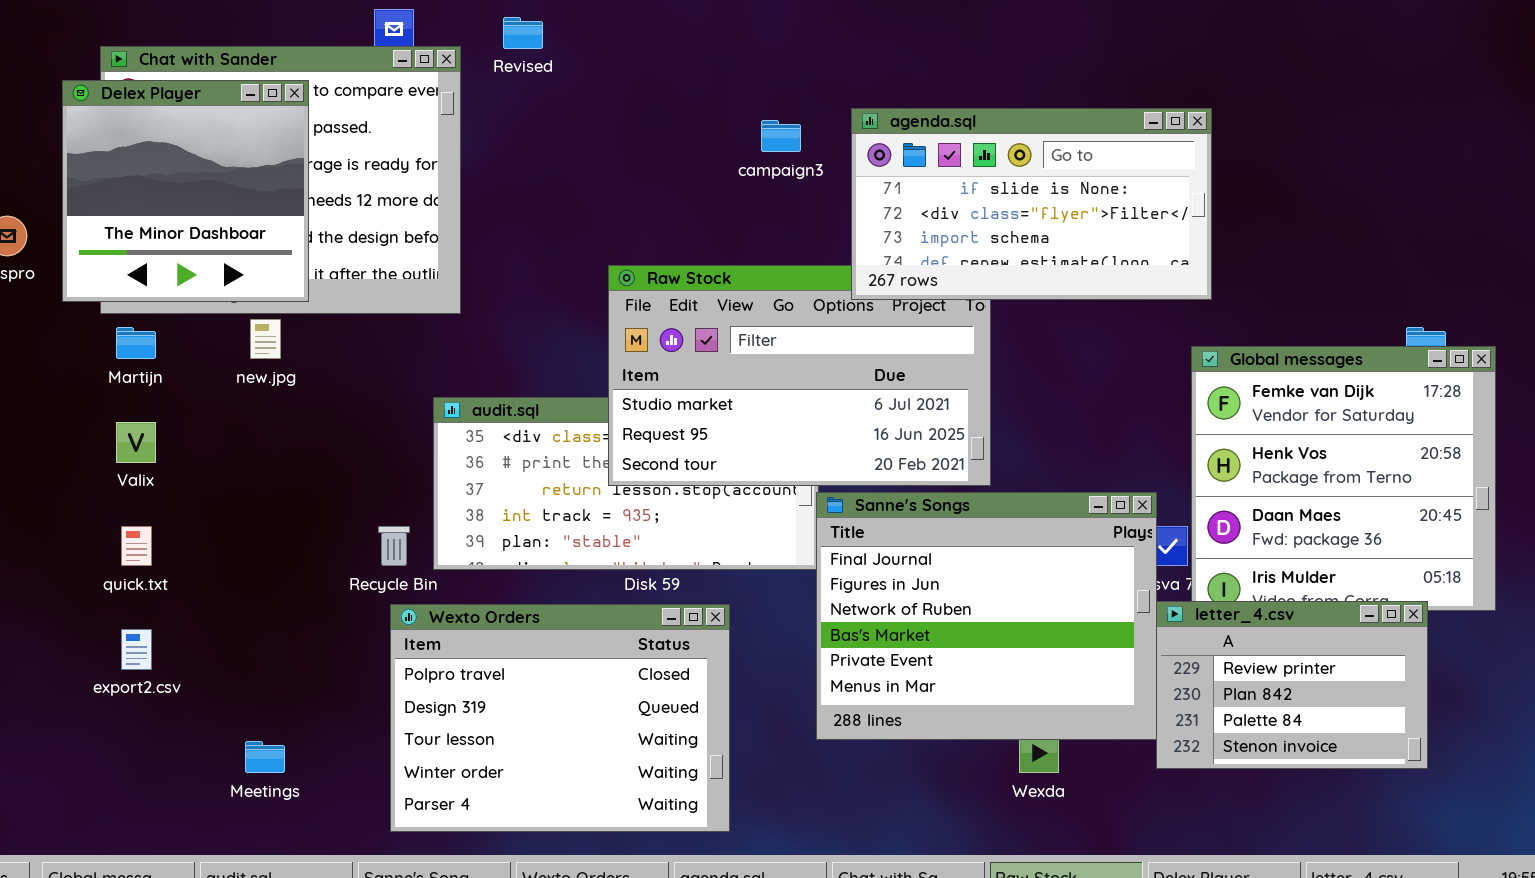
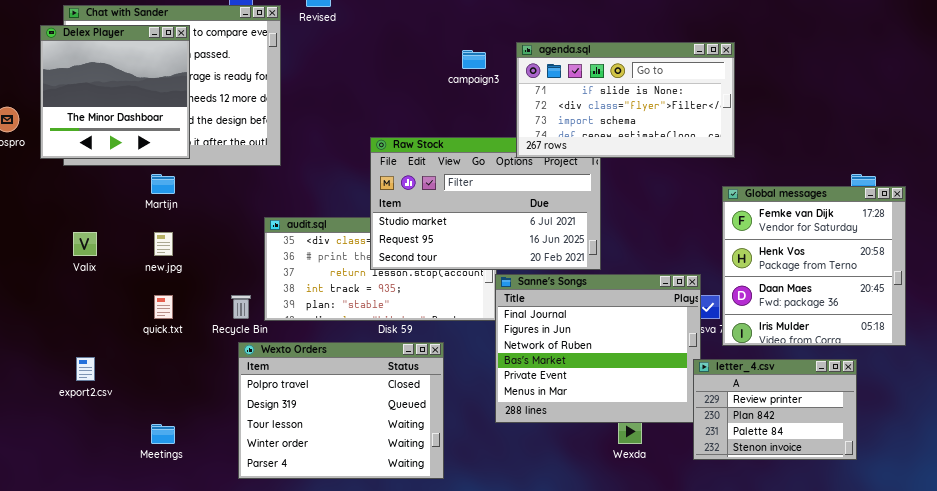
new.jpg: [250,319,281,359] -> [154,232,173,256], moved
Martijn: [116,327,156,359] -> [151,174,175,194], moved
quick.txt: [121,526,152,566] -> [154,295,173,319], moved
letter_4.csv: [1156,601,1428,769] -> [693,359,857,460], moved

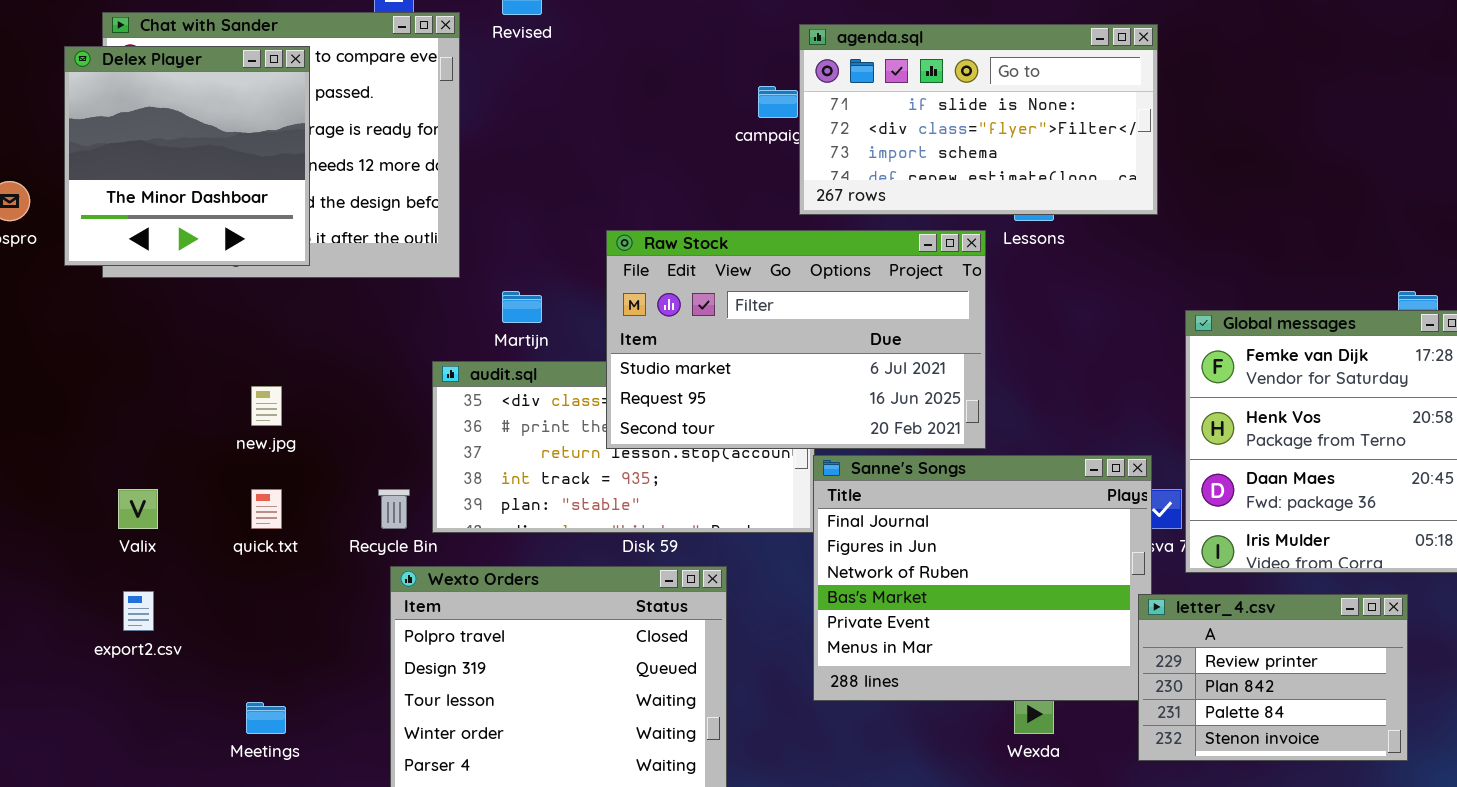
agenda.sql: [516,42,735,158] -> [799,24,1158,215], moved
Martijn: [151,174,175,194] -> [502,291,542,323], moved
Valix: [73,232,97,256] -> [118,489,158,529], moved

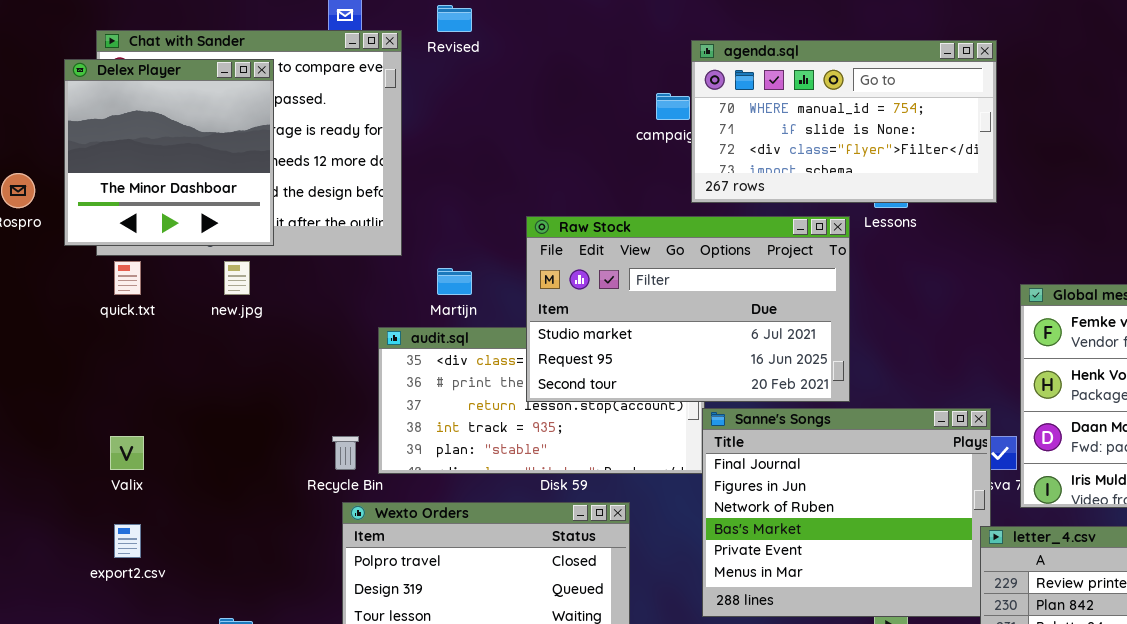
agenda.sql: [799,24,1158,215] -> [691,40,997,203], scrolled up 1 row
new.jpg: [251,386,282,426] -> [224,261,250,295], moved
quick.txt: [251,489,282,529] -> [114,261,141,295], moved

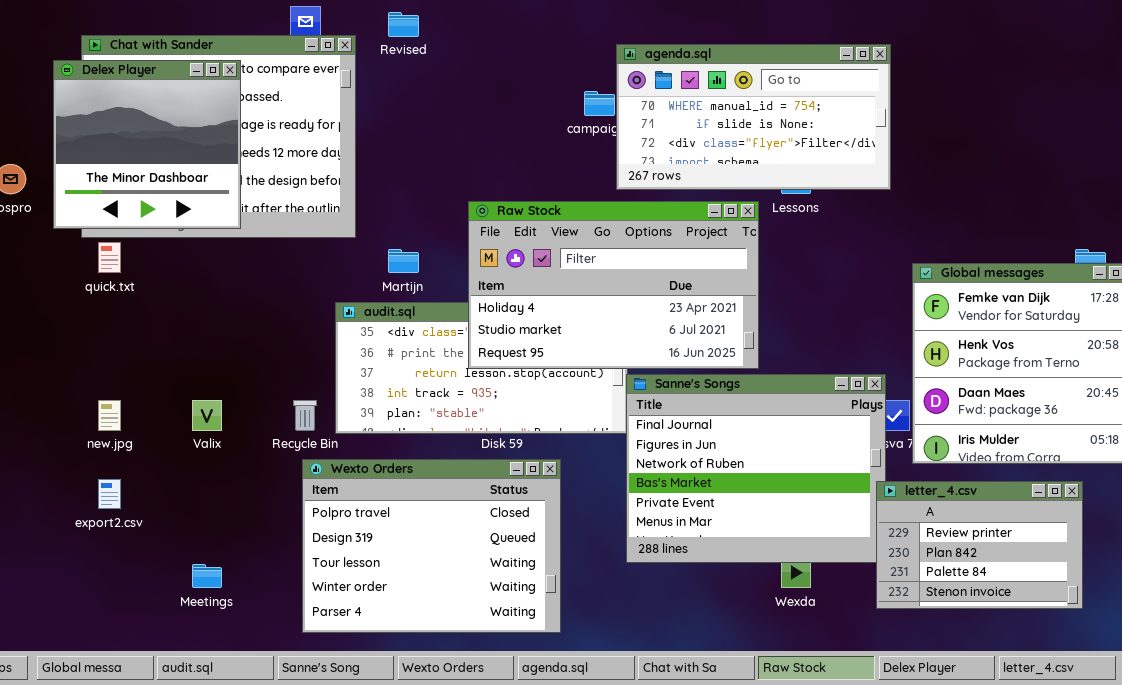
Raw Stock: [526,216,850,402] -> [468,201,759,369], scrolled up 1 row
new.jpg: [224,261,250,295] -> [98,400,121,431], moved
Valix: [110,436,144,470] -> [192,400,222,431], moved

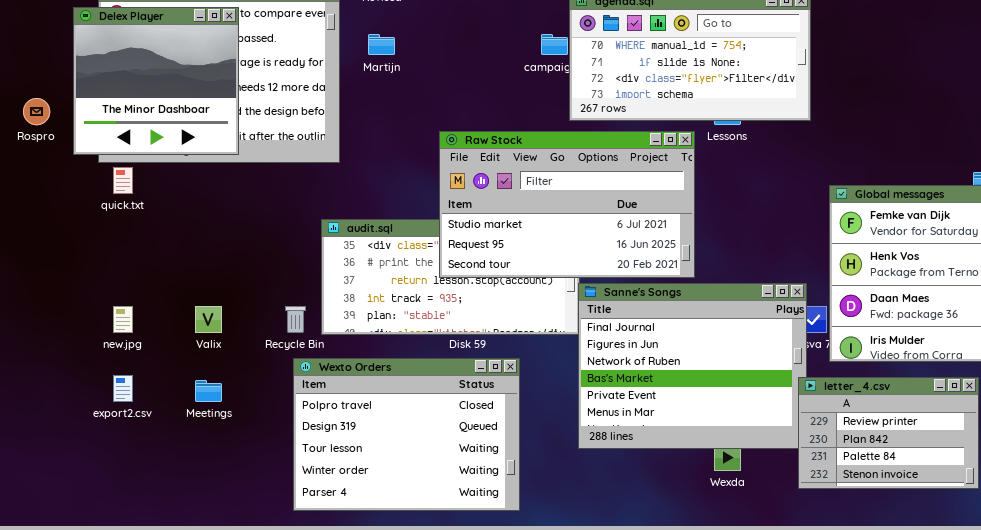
Raw Stock: [468,201,759,369] -> [439,131,695,278], scrolled down 1 row
Martijn: [388,249,419,273] -> [368,34,395,55], moved
Meetings: [192,564,222,588] -> [195,380,222,402], moved

